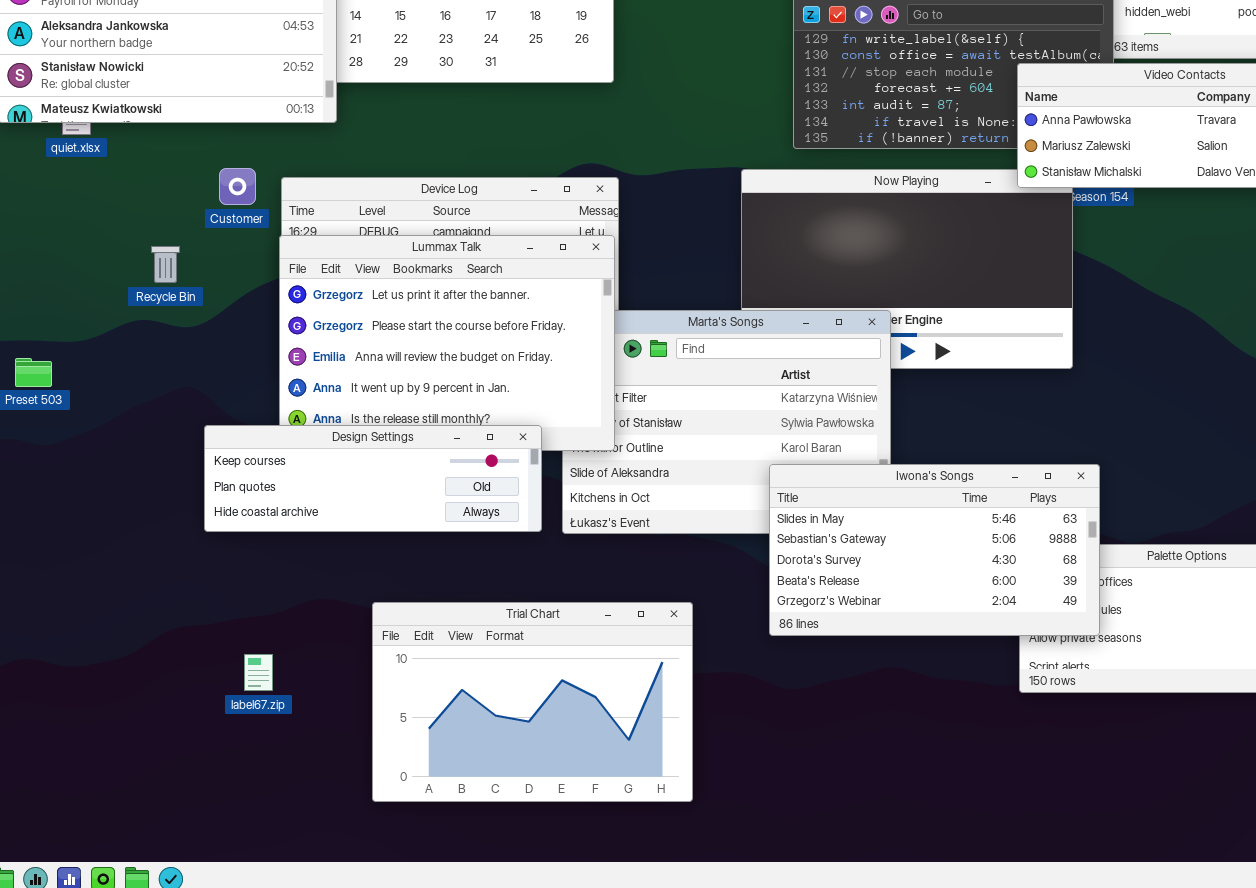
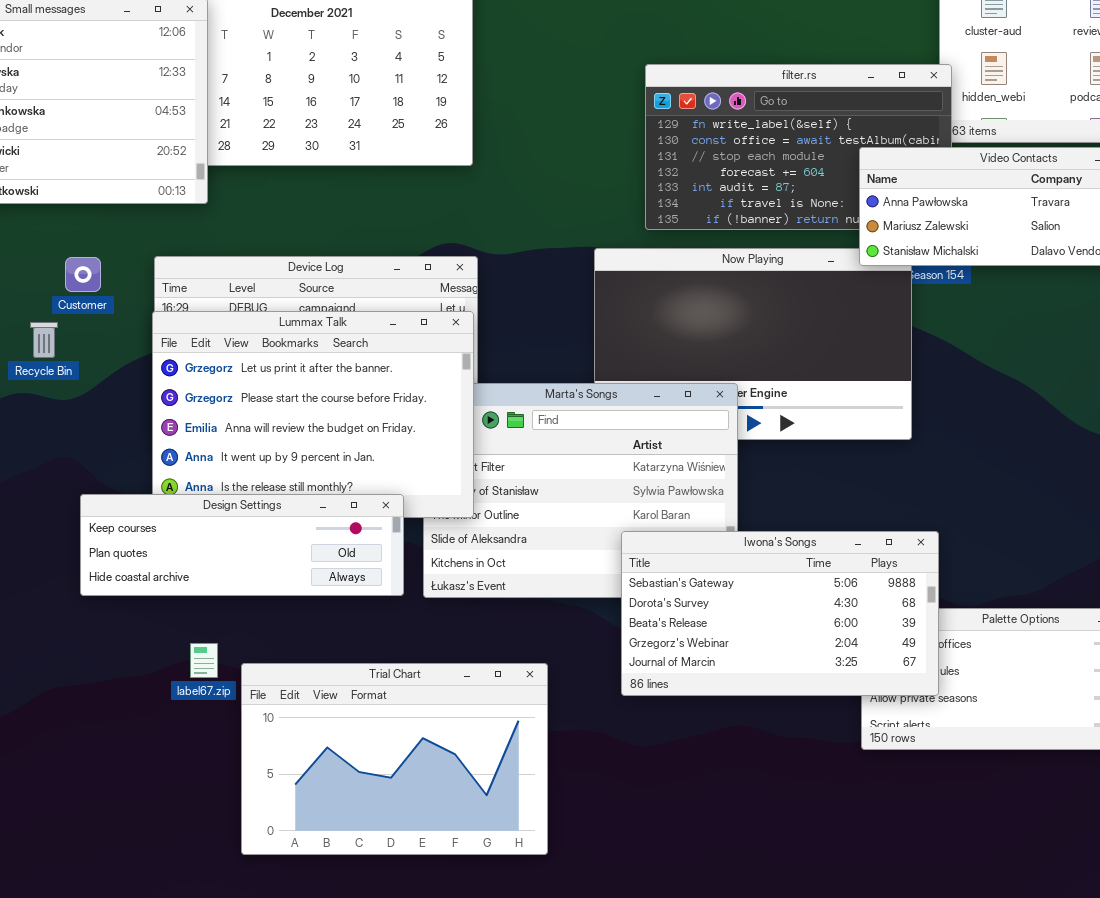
Customer: [219,168,256,205] -> [65,257,101,292], moved
Iwona's Songs: [769,464,1100,636] -> [621,531,939,696], scrolled down 1 row
label67.zip: [244,654,273,691] -> [190,643,218,678], moved

